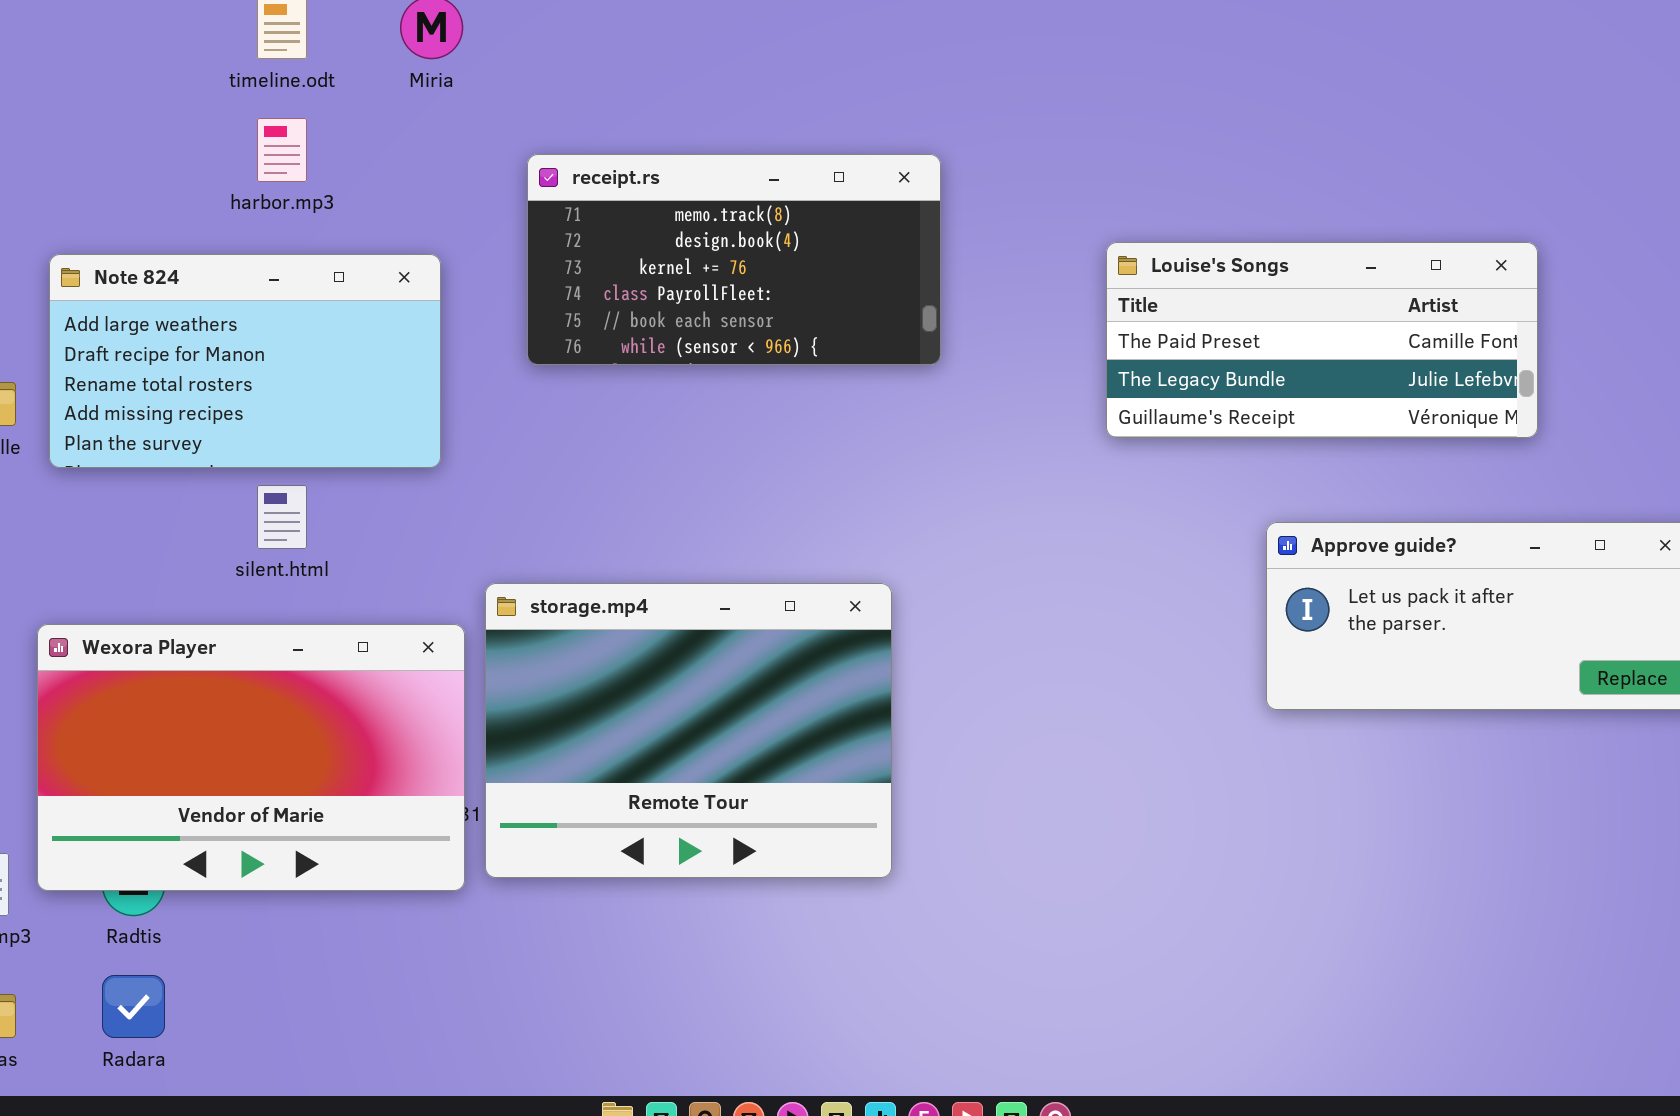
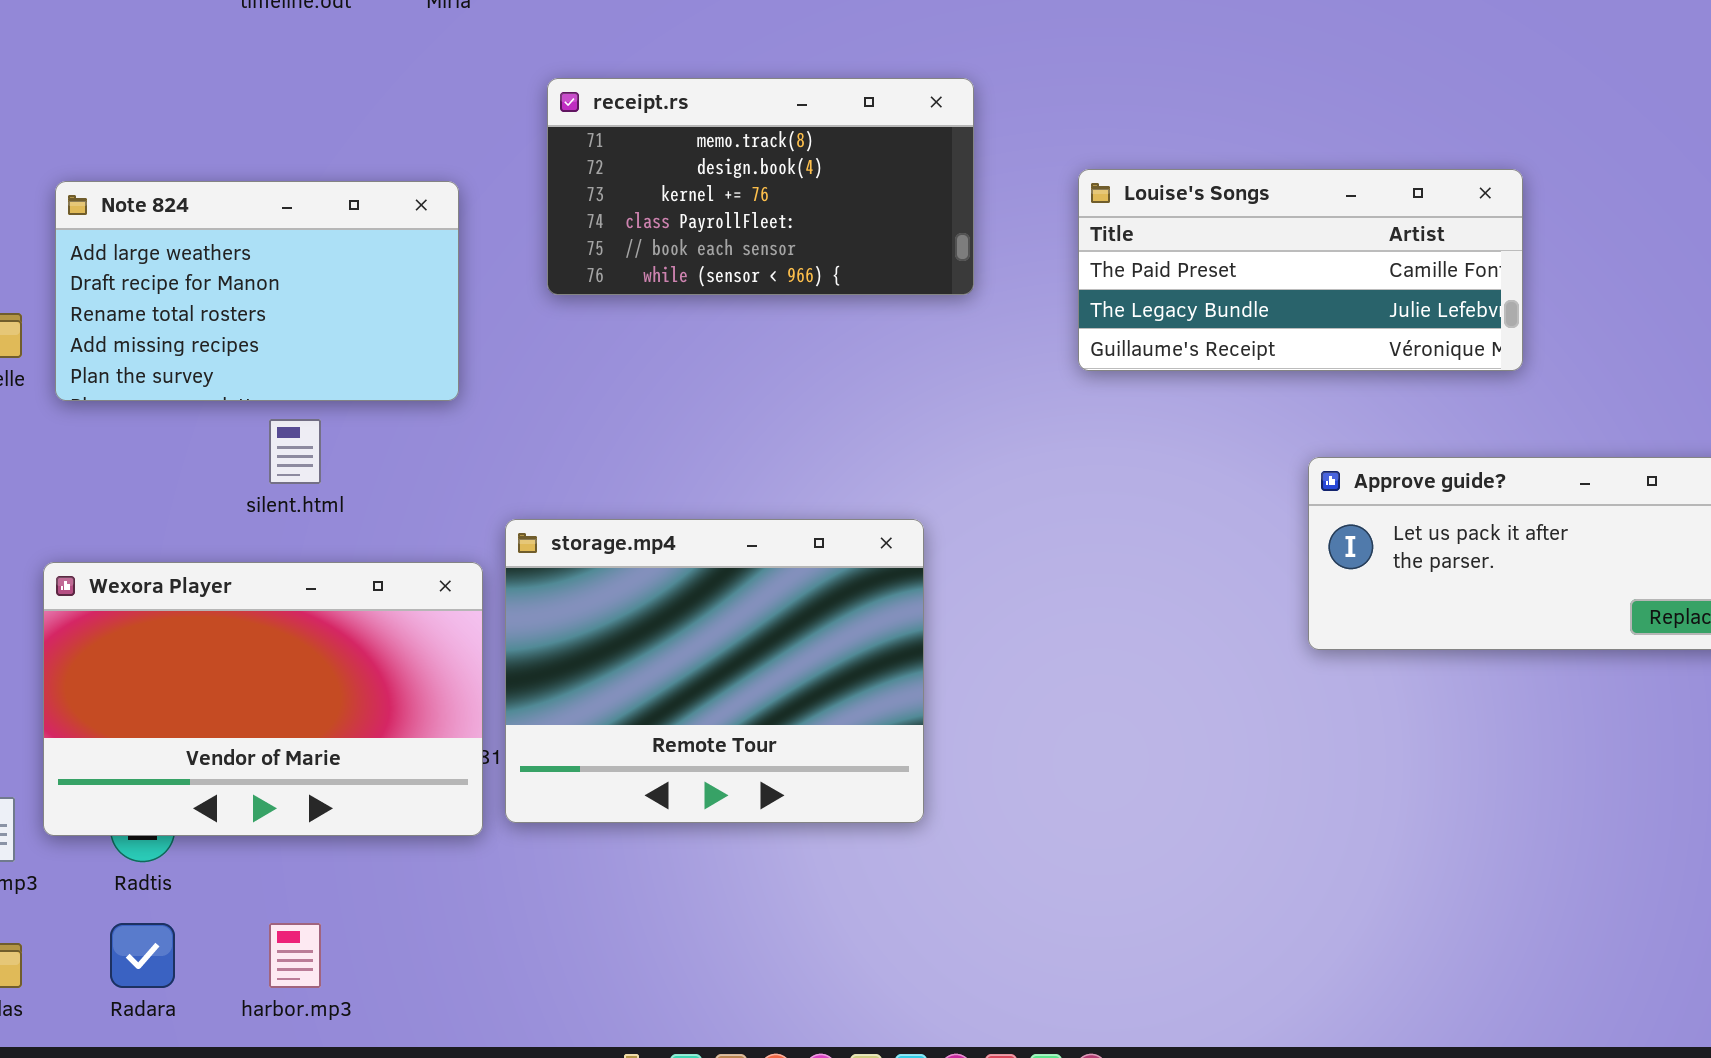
harbor.mp3: [257,118,307,182] -> [269,923,321,988], moved
Louise's Songs: [1106,242,1538,438] -> [1078,169,1523,371], moved

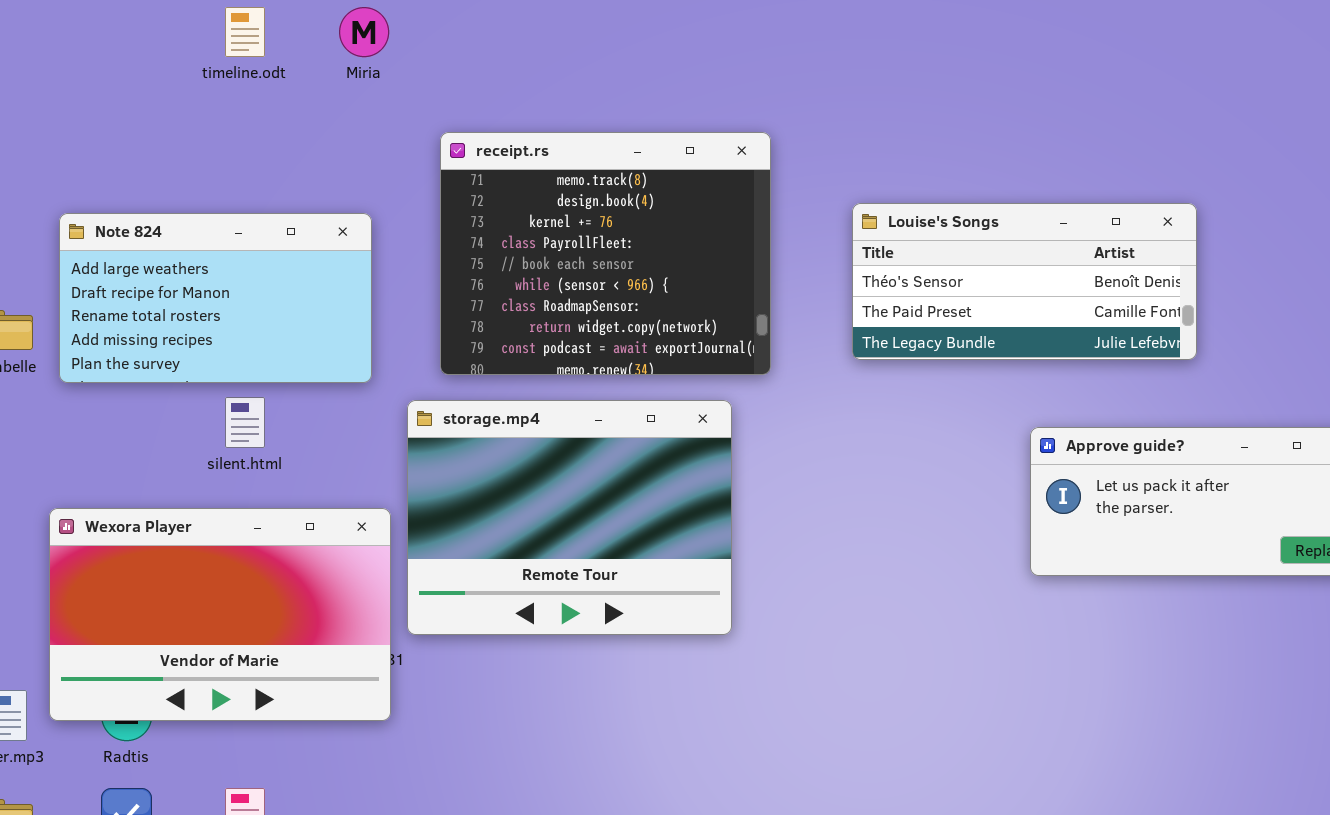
receipt.rs: [547,78,974,295] -> [440,132,771,375], resized
Louise's Songs: [1078,169,1523,371] -> [852,203,1197,360], scrolled up 1 row
storage.mp4: [505,519,924,823] -> [407,400,732,635], moved

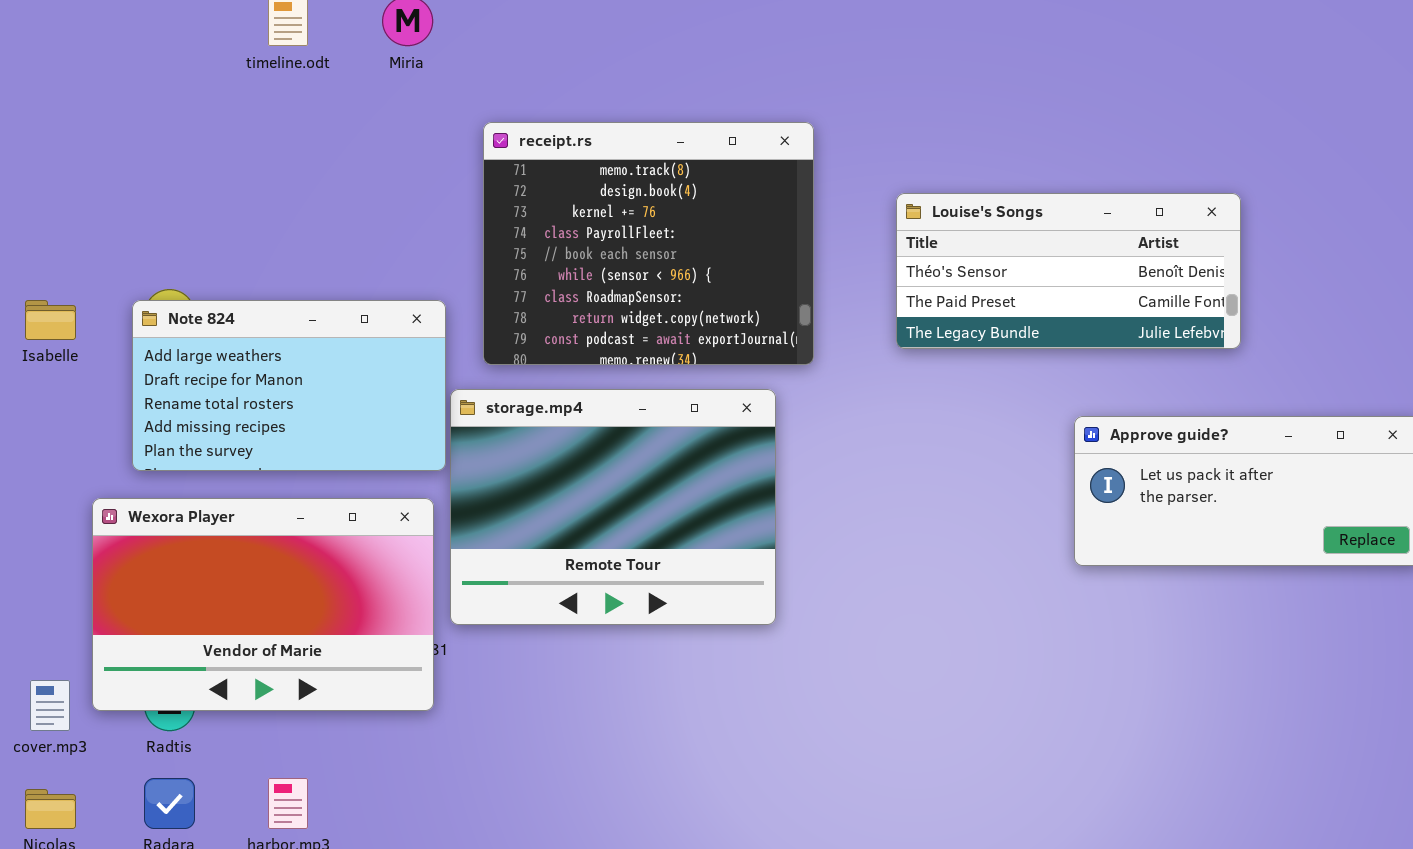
Note 824: [59,213,372,383] -> [132,300,446,471], moved

